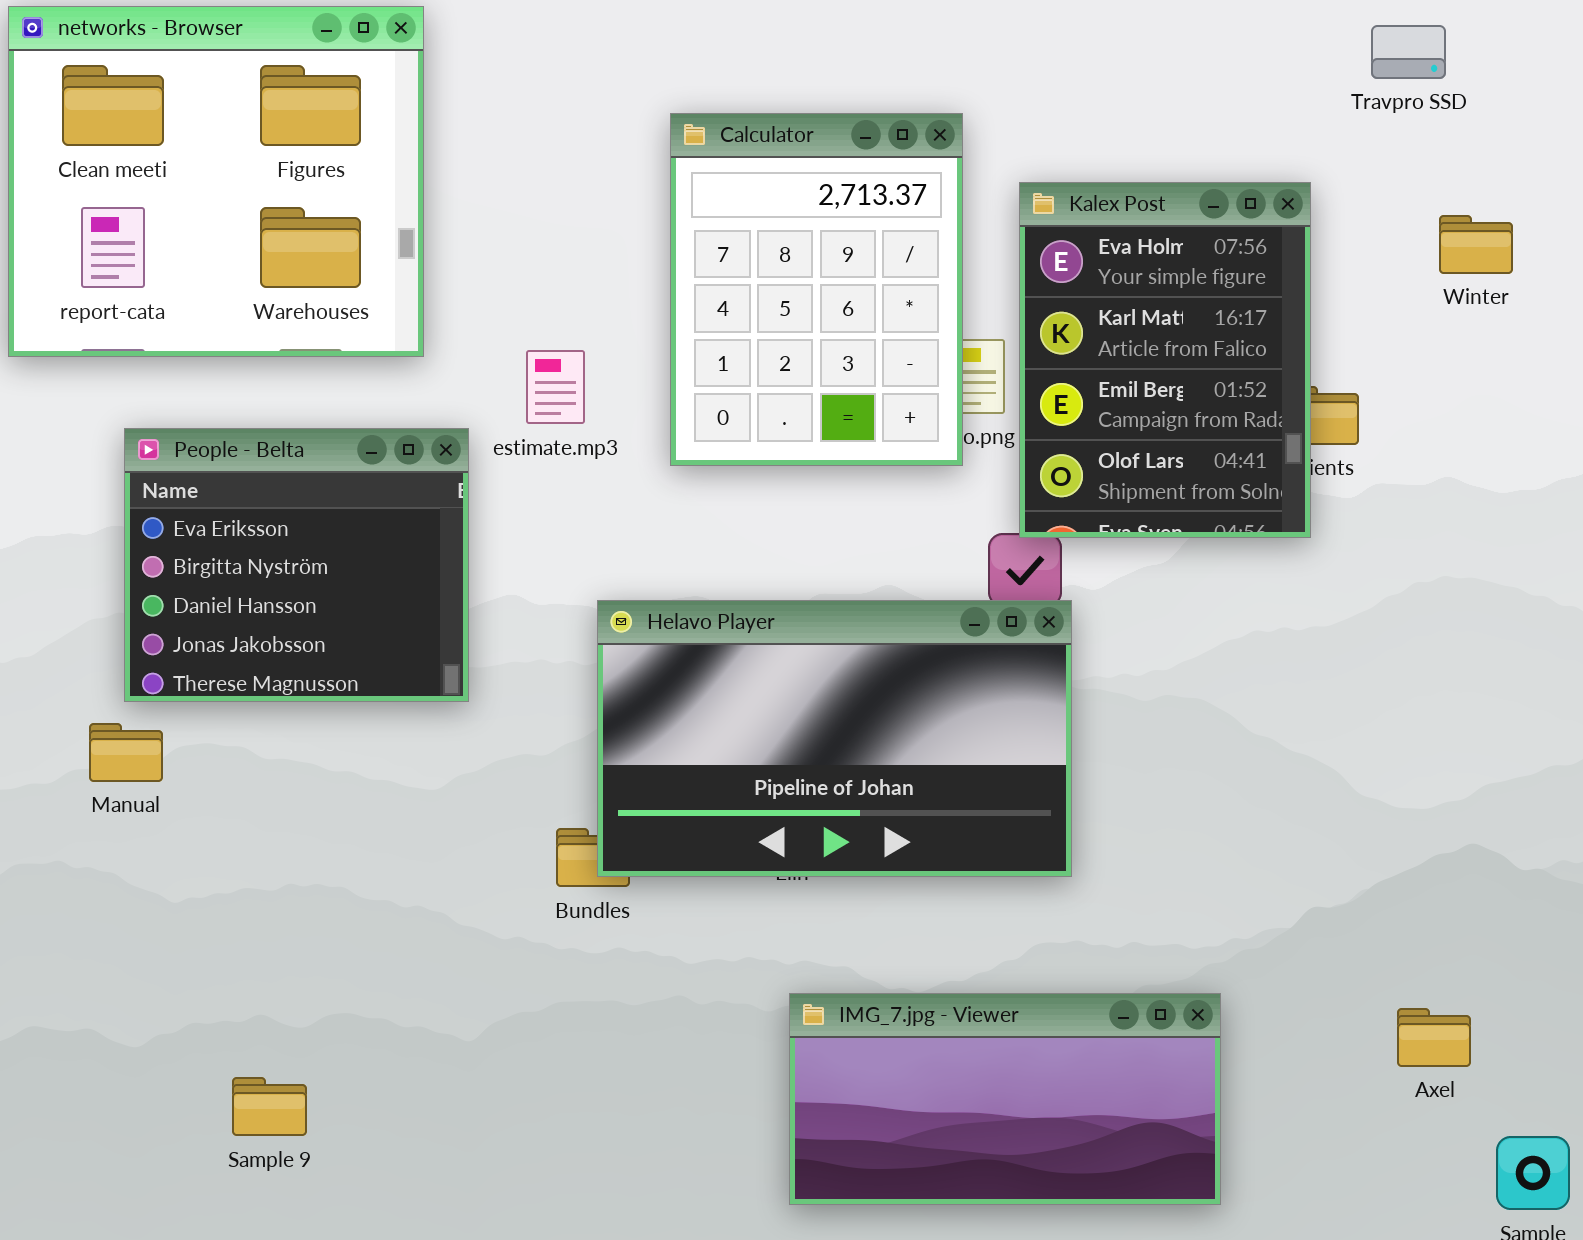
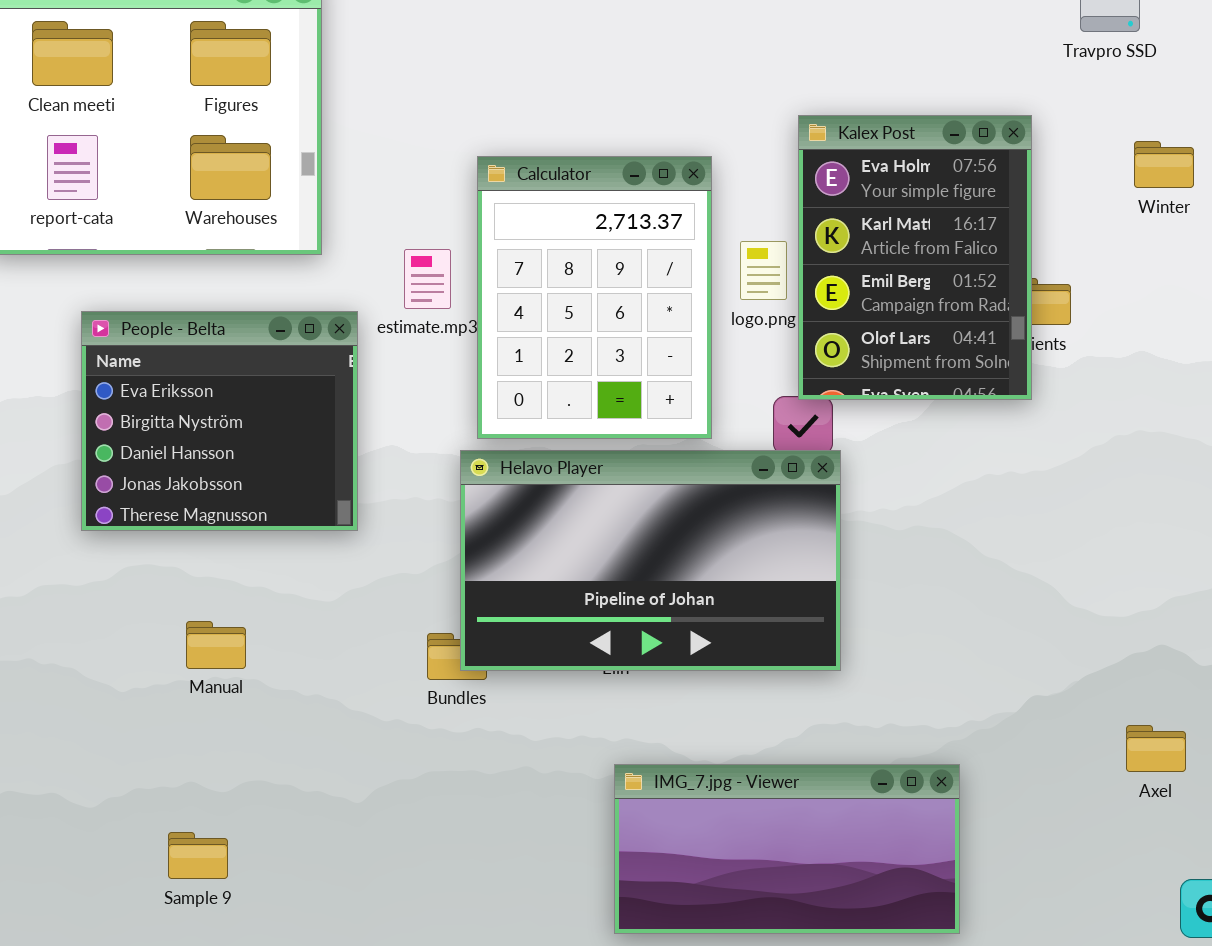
Calculator: [670,113,963,466] -> [477,156,712,439], moved
Manual: [89,723,163,782] -> [186,621,246,669], moved
Axel: [1397,1008,1471,1067] -> [1126,725,1186,772], moved

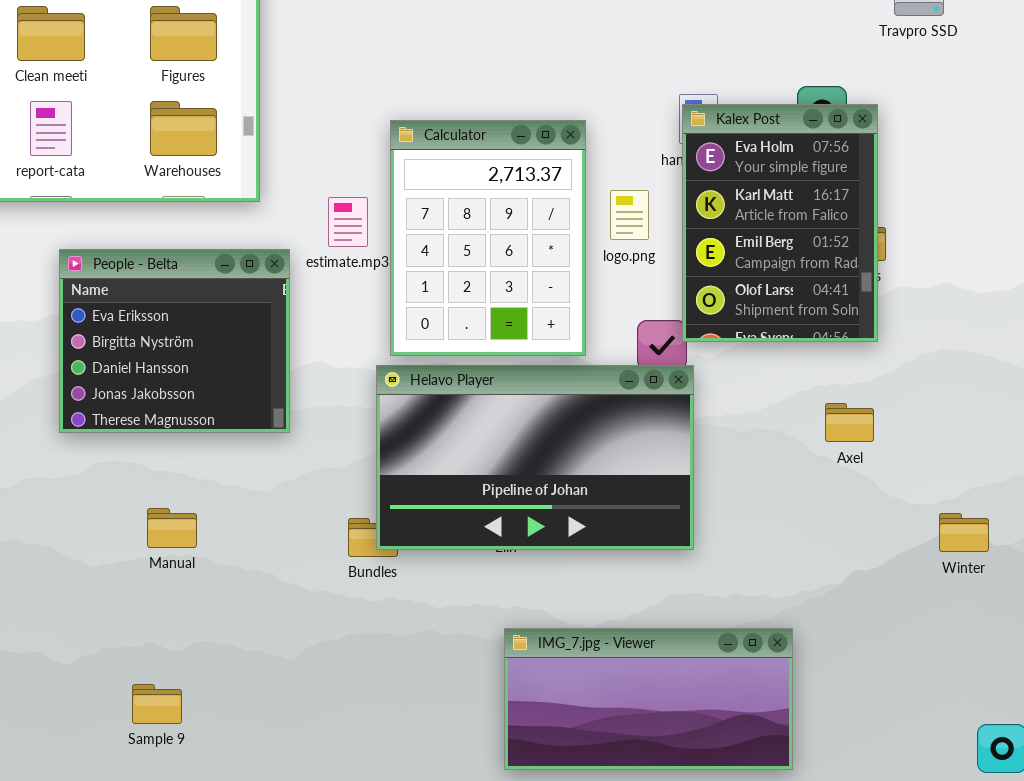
Kalex Post: [798,115,1032,400] -> [682,104,878,342], moved
Winter: [1134,141,1194,188] -> [939,513,989,552], moved
Axel: [1126,725,1186,772] -> [825,403,874,442], moved

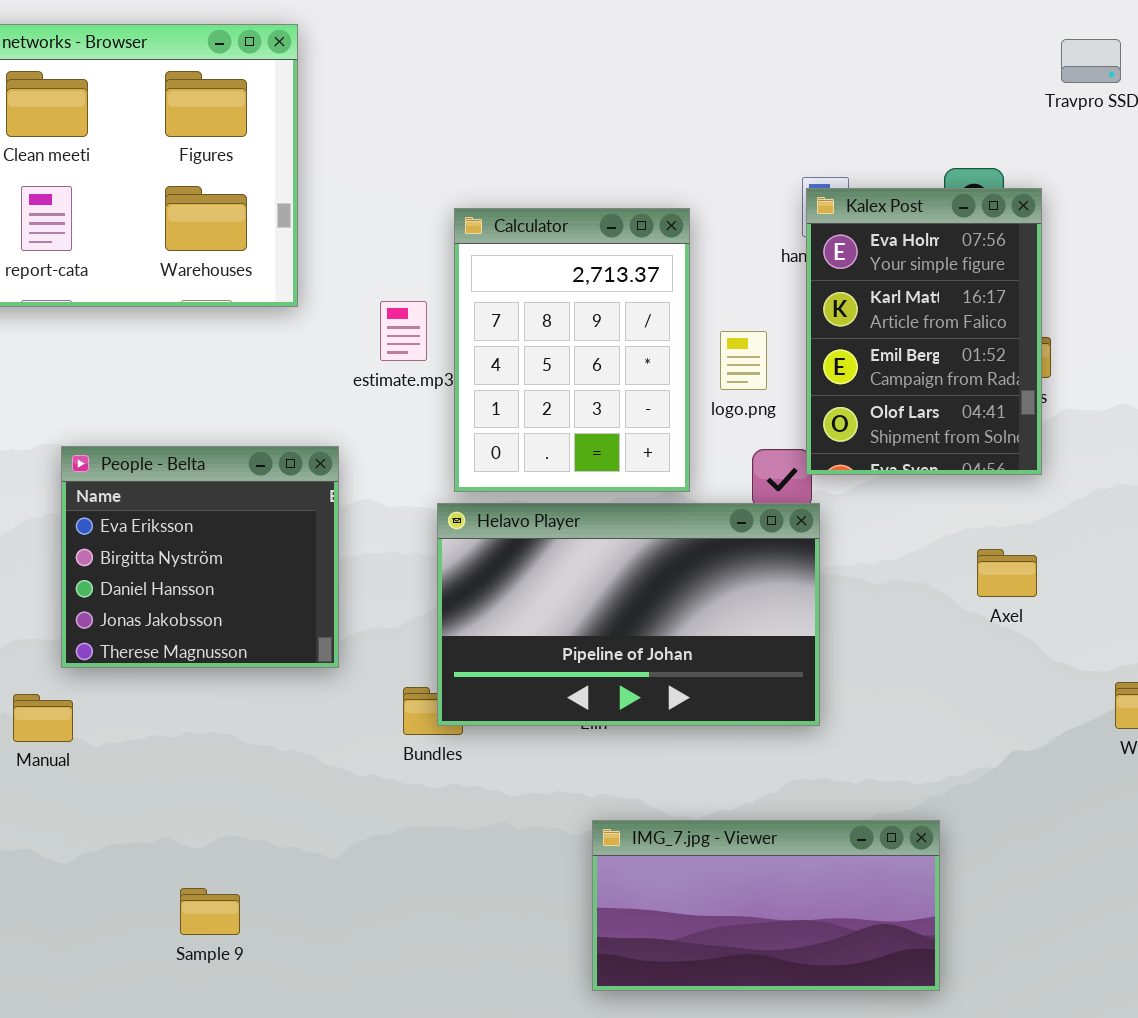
logo.png: [610,190,649,240] -> [720,331,767,390], moved
People - Belta: [59,249,290,433] -> [61,446,339,668], moved
Manual: [147,508,197,548] -> [13,694,73,742], moved
Sample 9: [132,684,182,724] -> [180,888,240,935], moved

